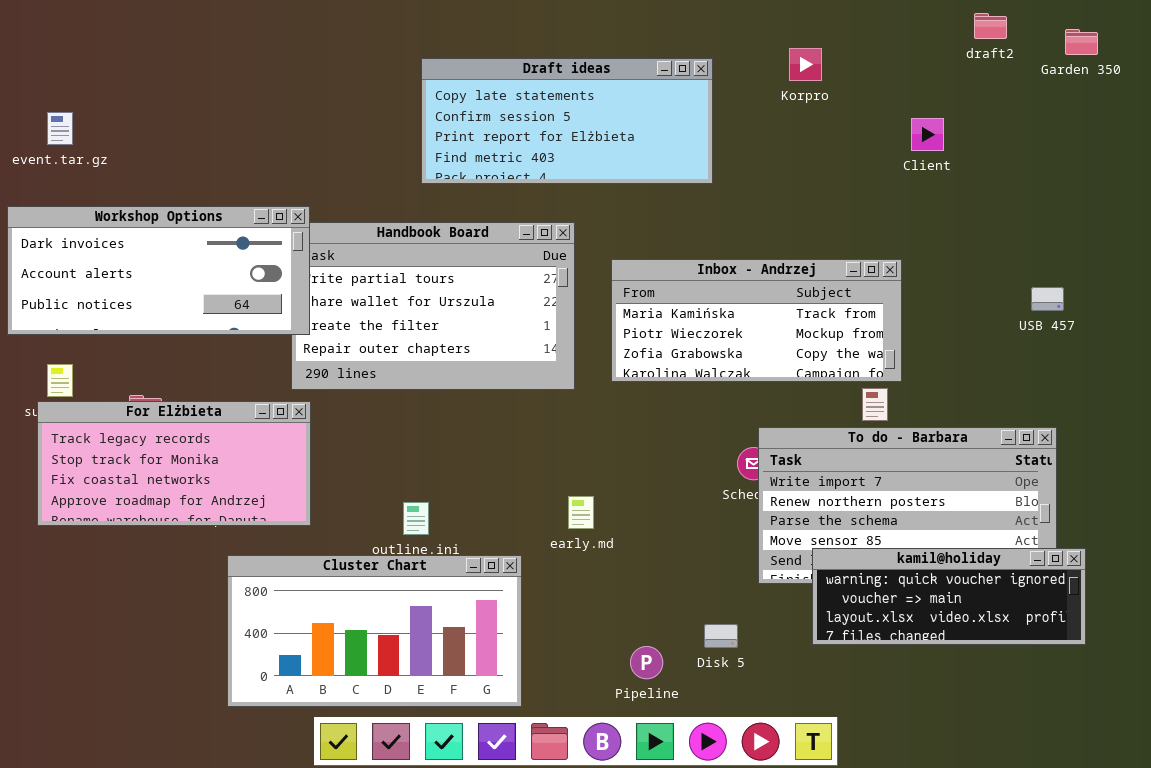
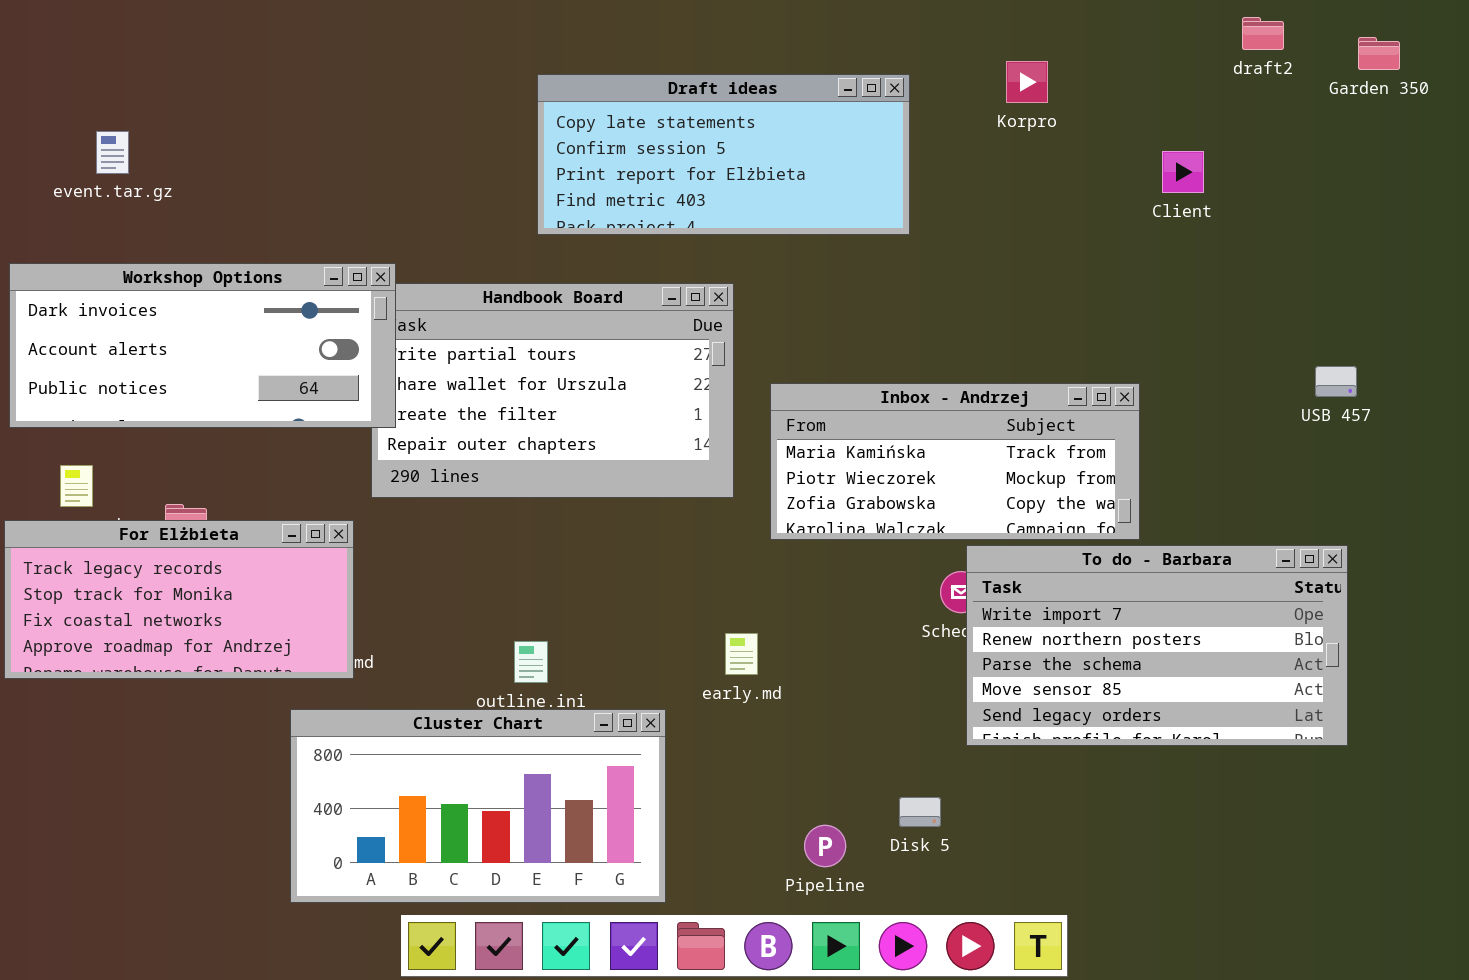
event.tar.gz: [47,112,73,145] -> [96,131,129,174], moved
Inbox - Andrzej: [611,259,902,382] -> [770,383,1140,540], moved
For Elżbieta: [37,401,311,526] -> [4,520,354,679], moved
kamil@holiday: [812,548,1086,645] -> none, closed

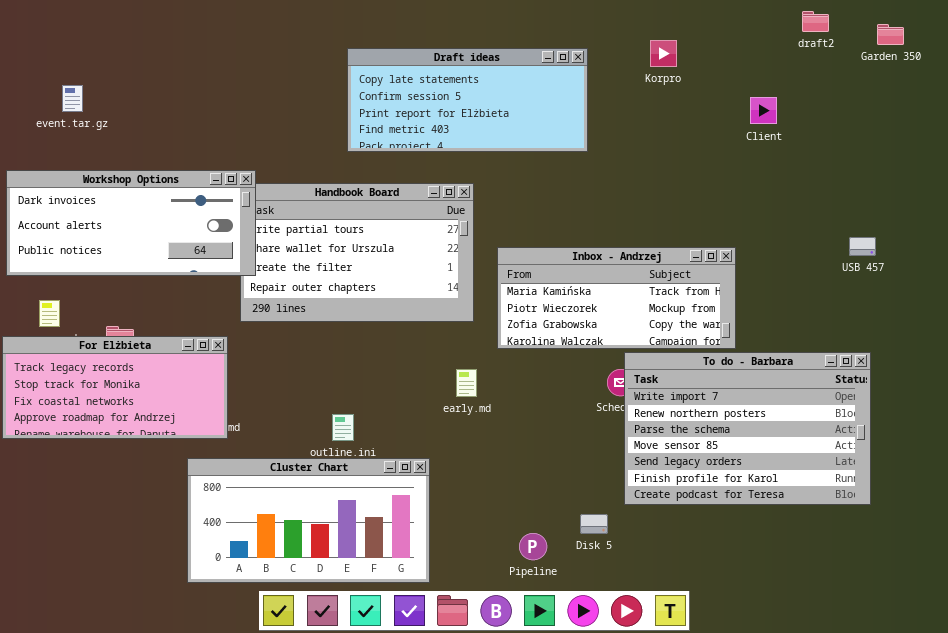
To do - Barbara: [966,545,1348,746] -> [624,352,871,505], resized
early.md: [725,633,758,675] -> [456,369,477,397], moved

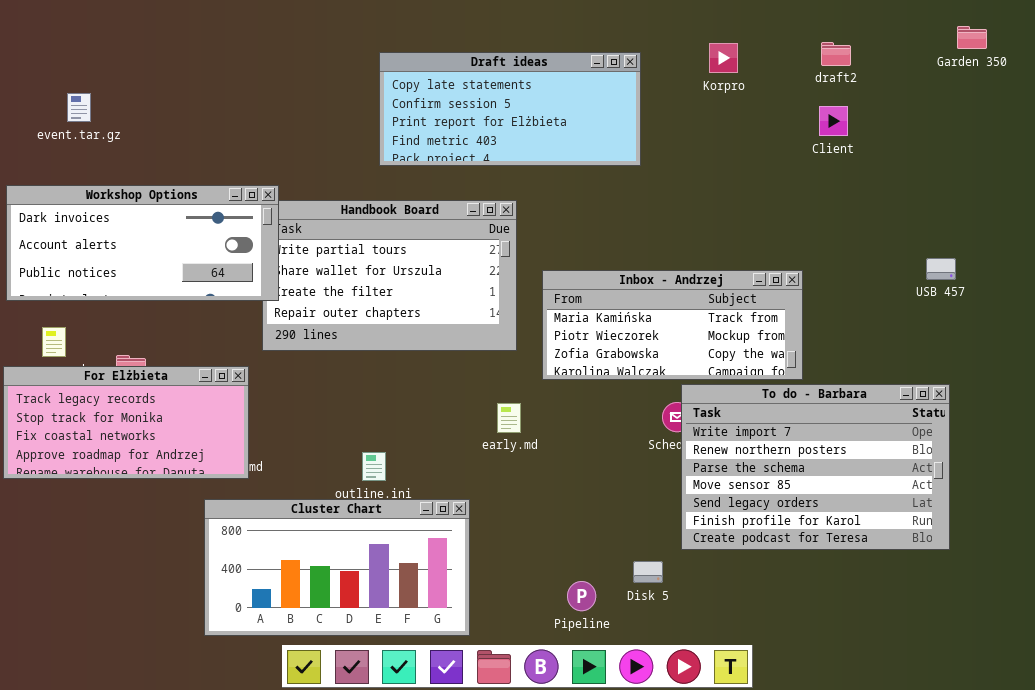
draft2: [802,11,829,32] -> [821,42,851,66], moved

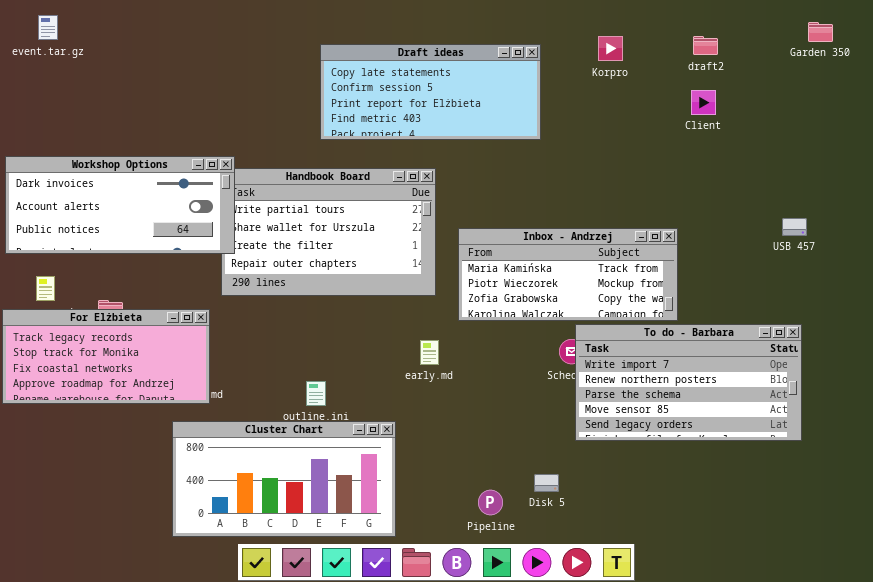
event.tar.gz: [67,93,91,122] -> [38,15,58,40], moved
To do - Barbara: [681,384,950,550] -> [575,324,802,441], resized

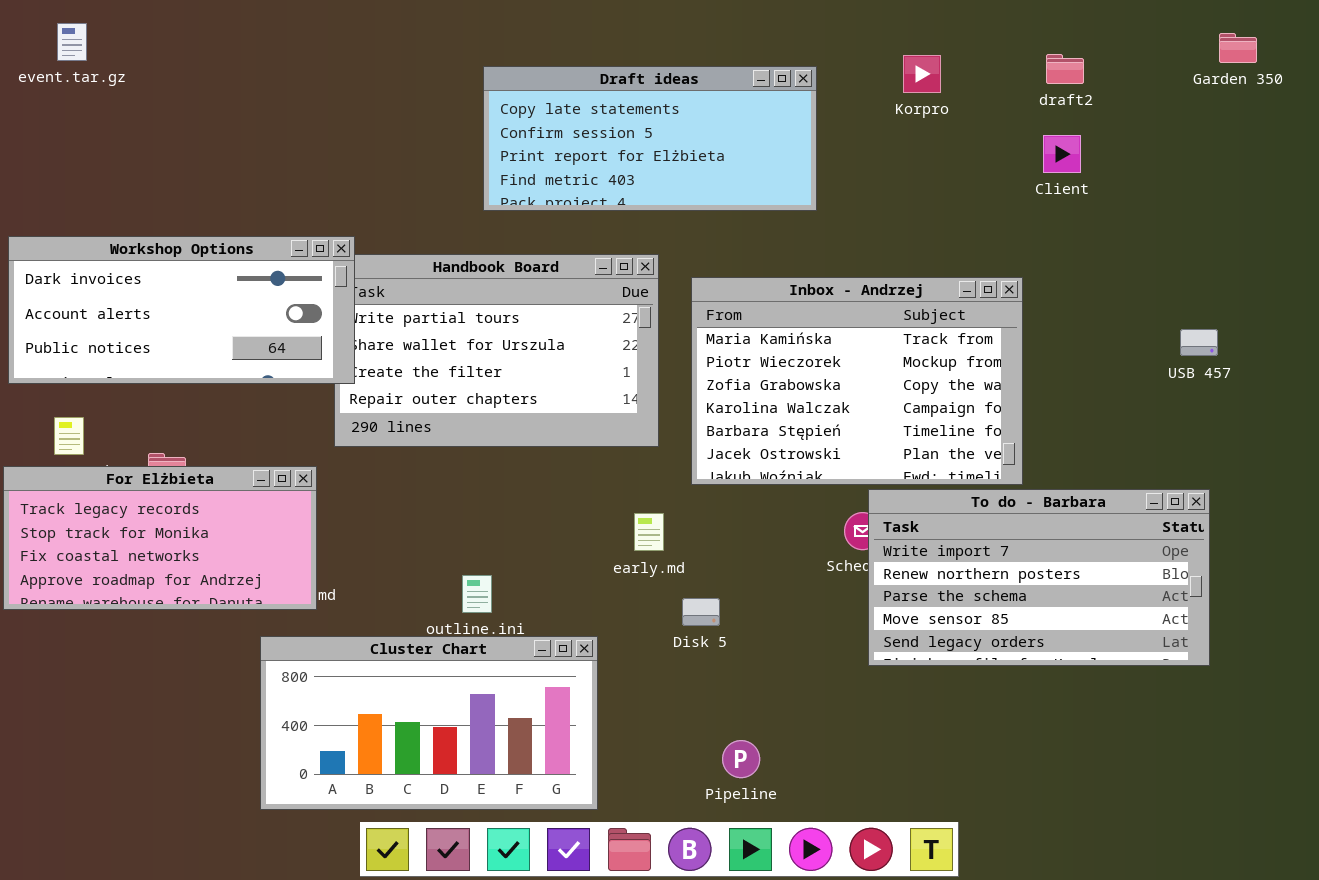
Inbox - Andrzej: [458,228,678,321] -> [691,277,1023,485], resized
Disk 5: [534,474,559,492] -> [682,598,720,626], moved

